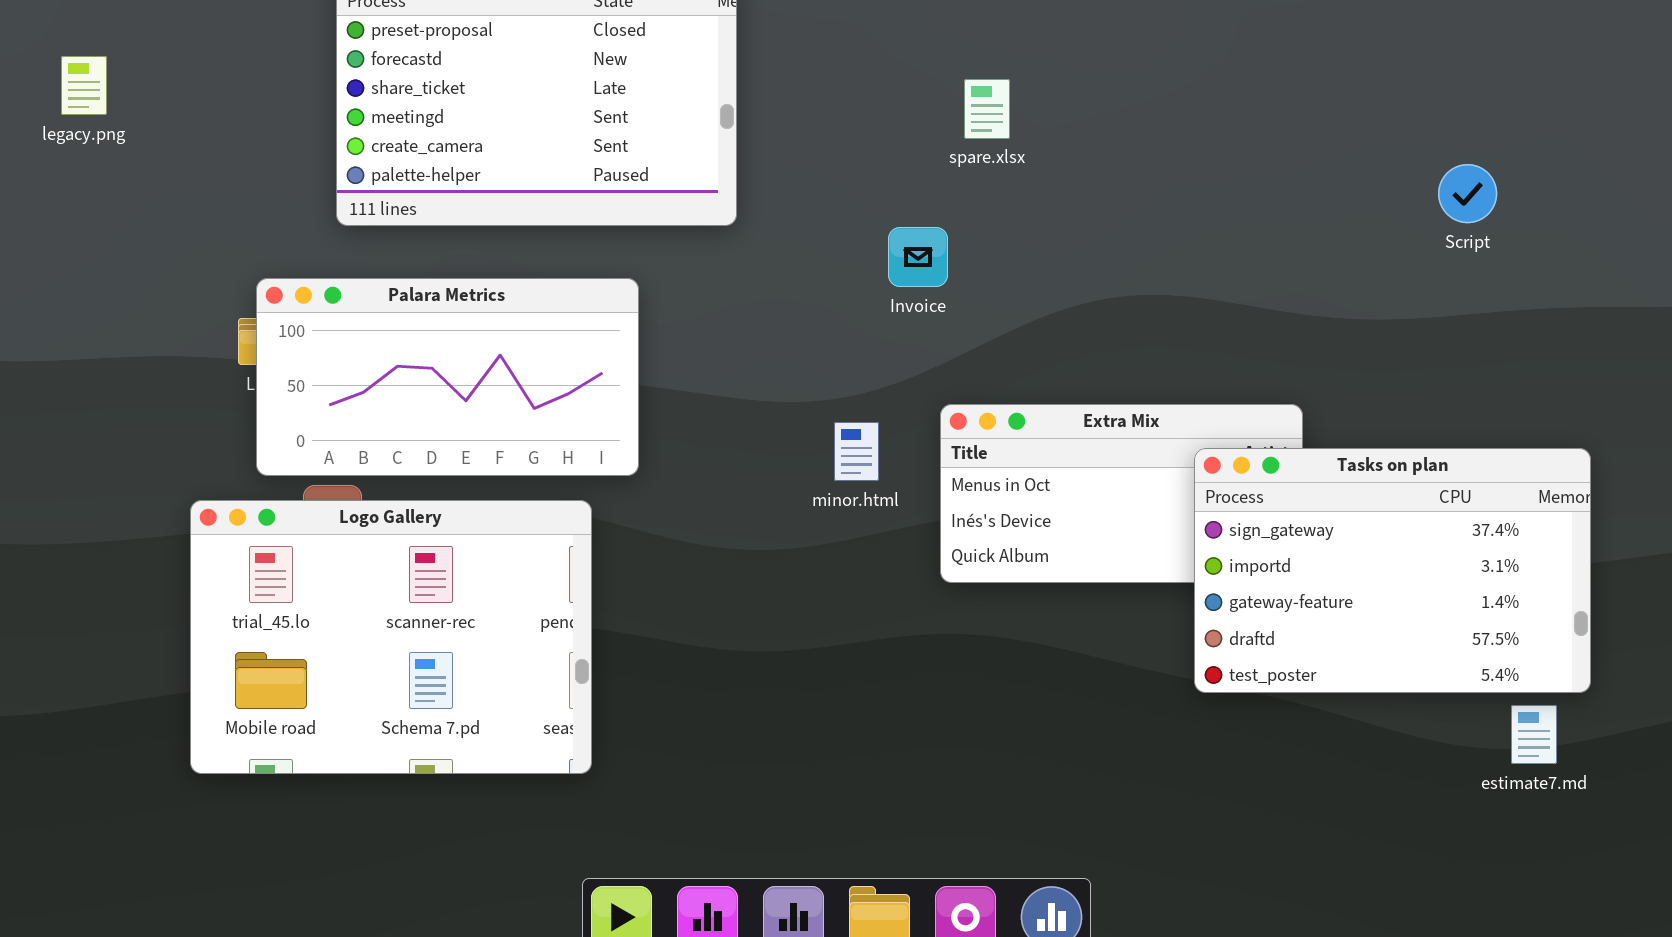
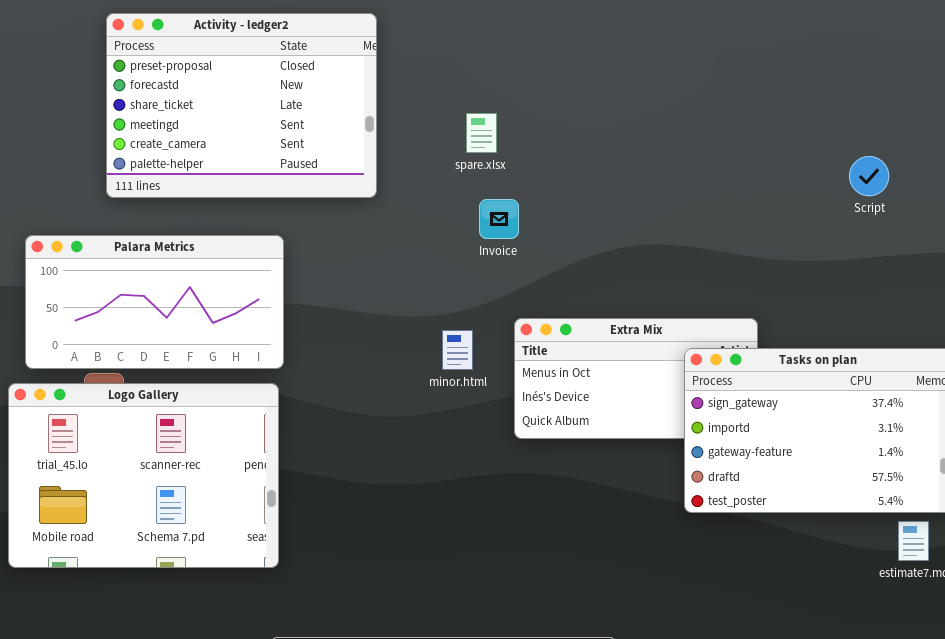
spare.xlsx: [964,79,1010,139] -> [466,113,497,153], moved
Palara Metrics: [256,278,639,476] -> [25,235,284,369], moved

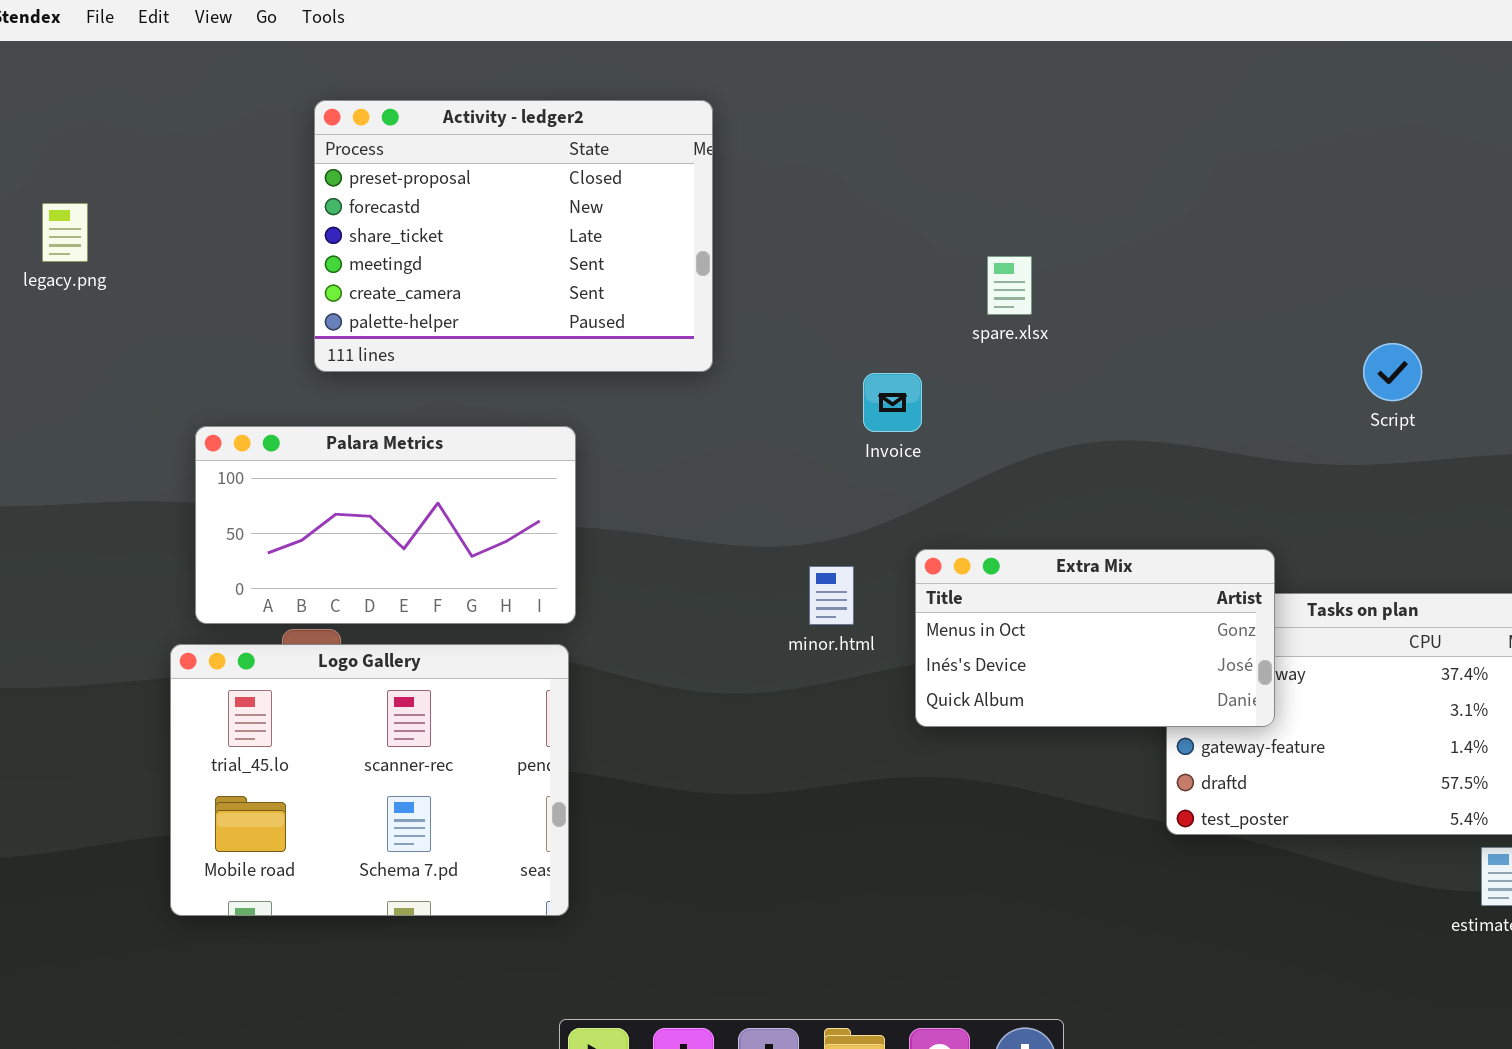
spare.xlsx: [466,113,497,153] -> [987,256,1032,315], moved
Script: [849,156,889,196] -> [1363,343,1422,401], moved
Extra Mix: [514,318,758,439] -> [915,549,1275,727], raised

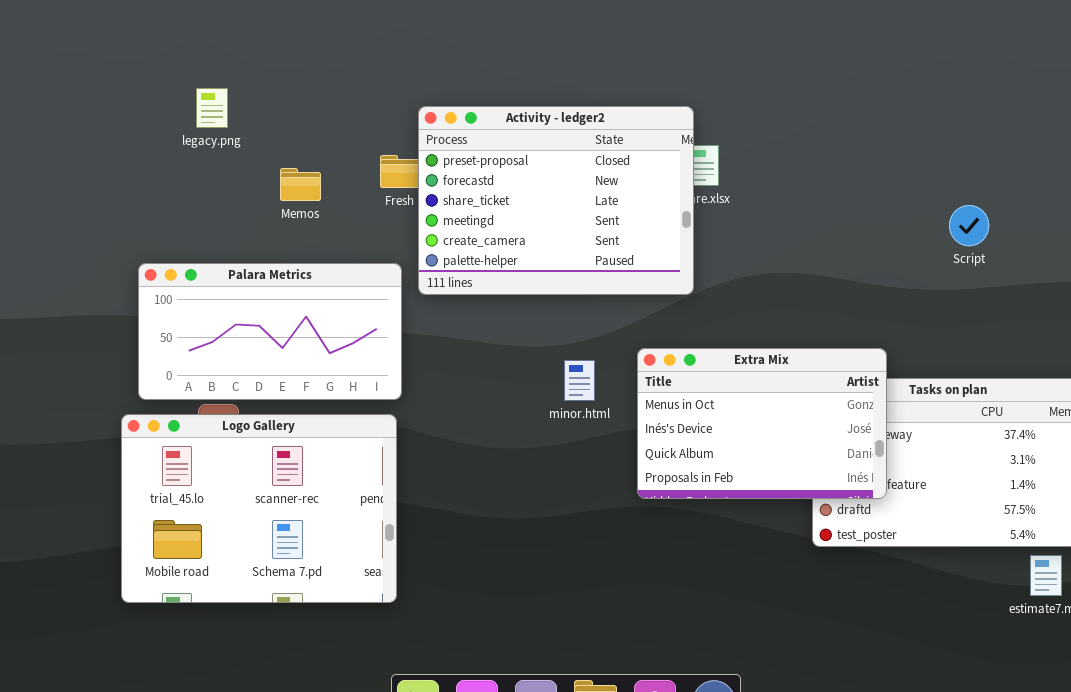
Activity - ledger2: [314,100,713,372] -> [418,106,694,295], moved
legacy.png: [42,203,88,262] -> [196,88,228,128], moved
Extra Mix: [915,549,1275,727] -> [637,348,887,499], resized

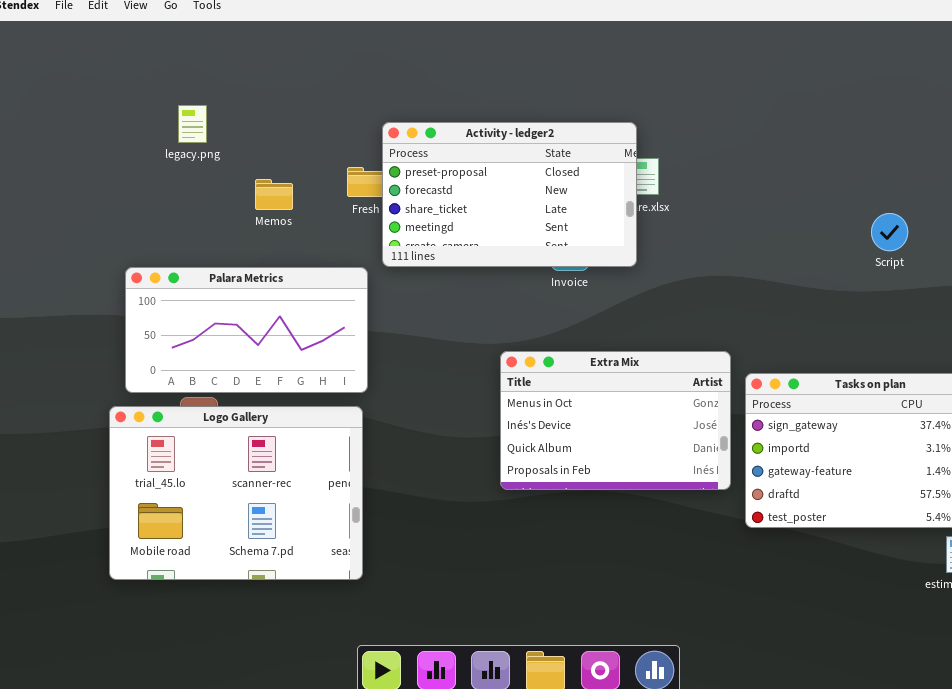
Activity - ledger2: [418,106,694,295] -> [382,122,637,267], resized
Extra Mix: [637,348,887,499] -> [500,351,731,490], moved

